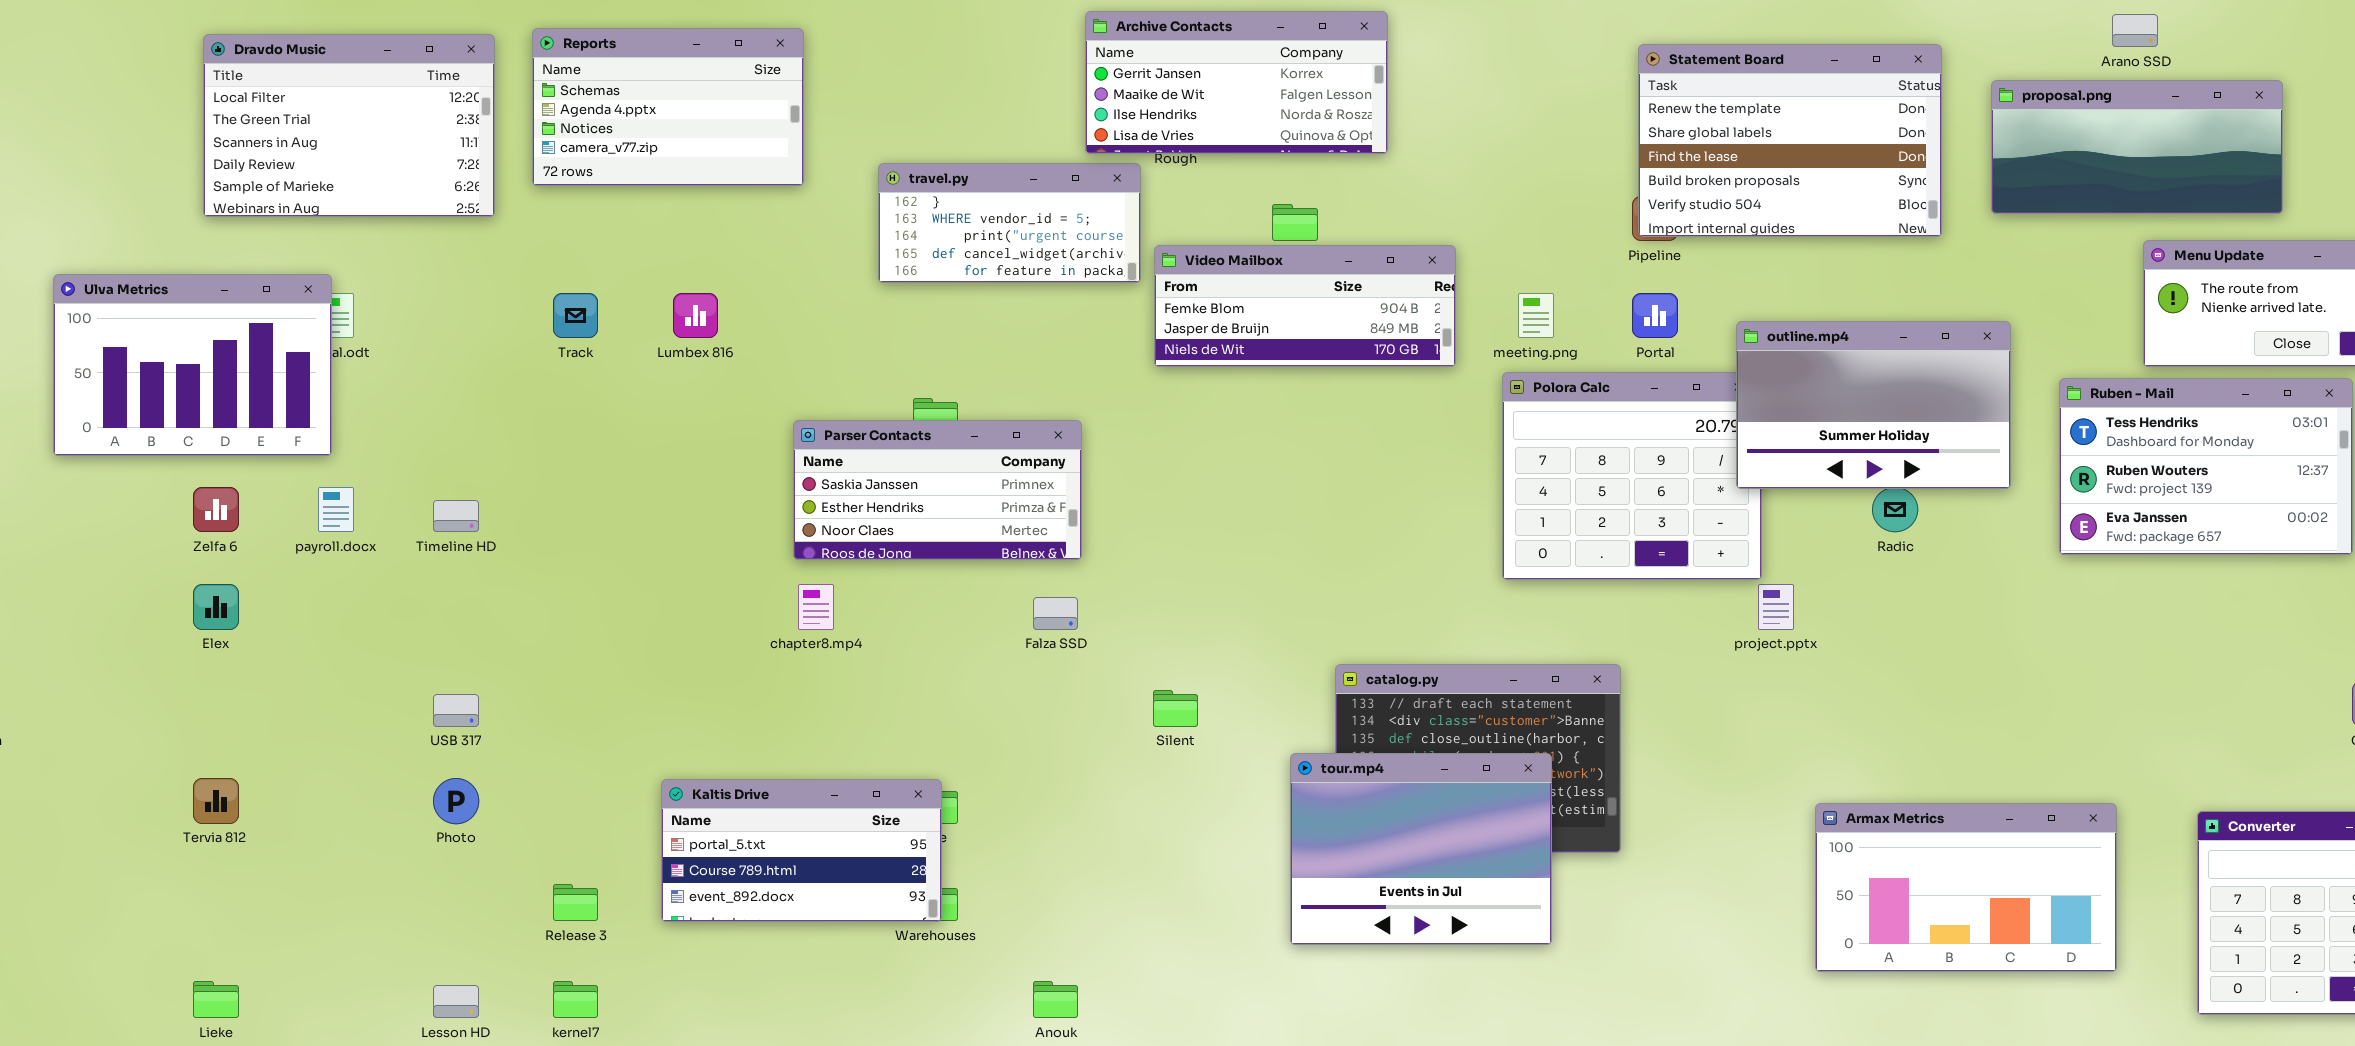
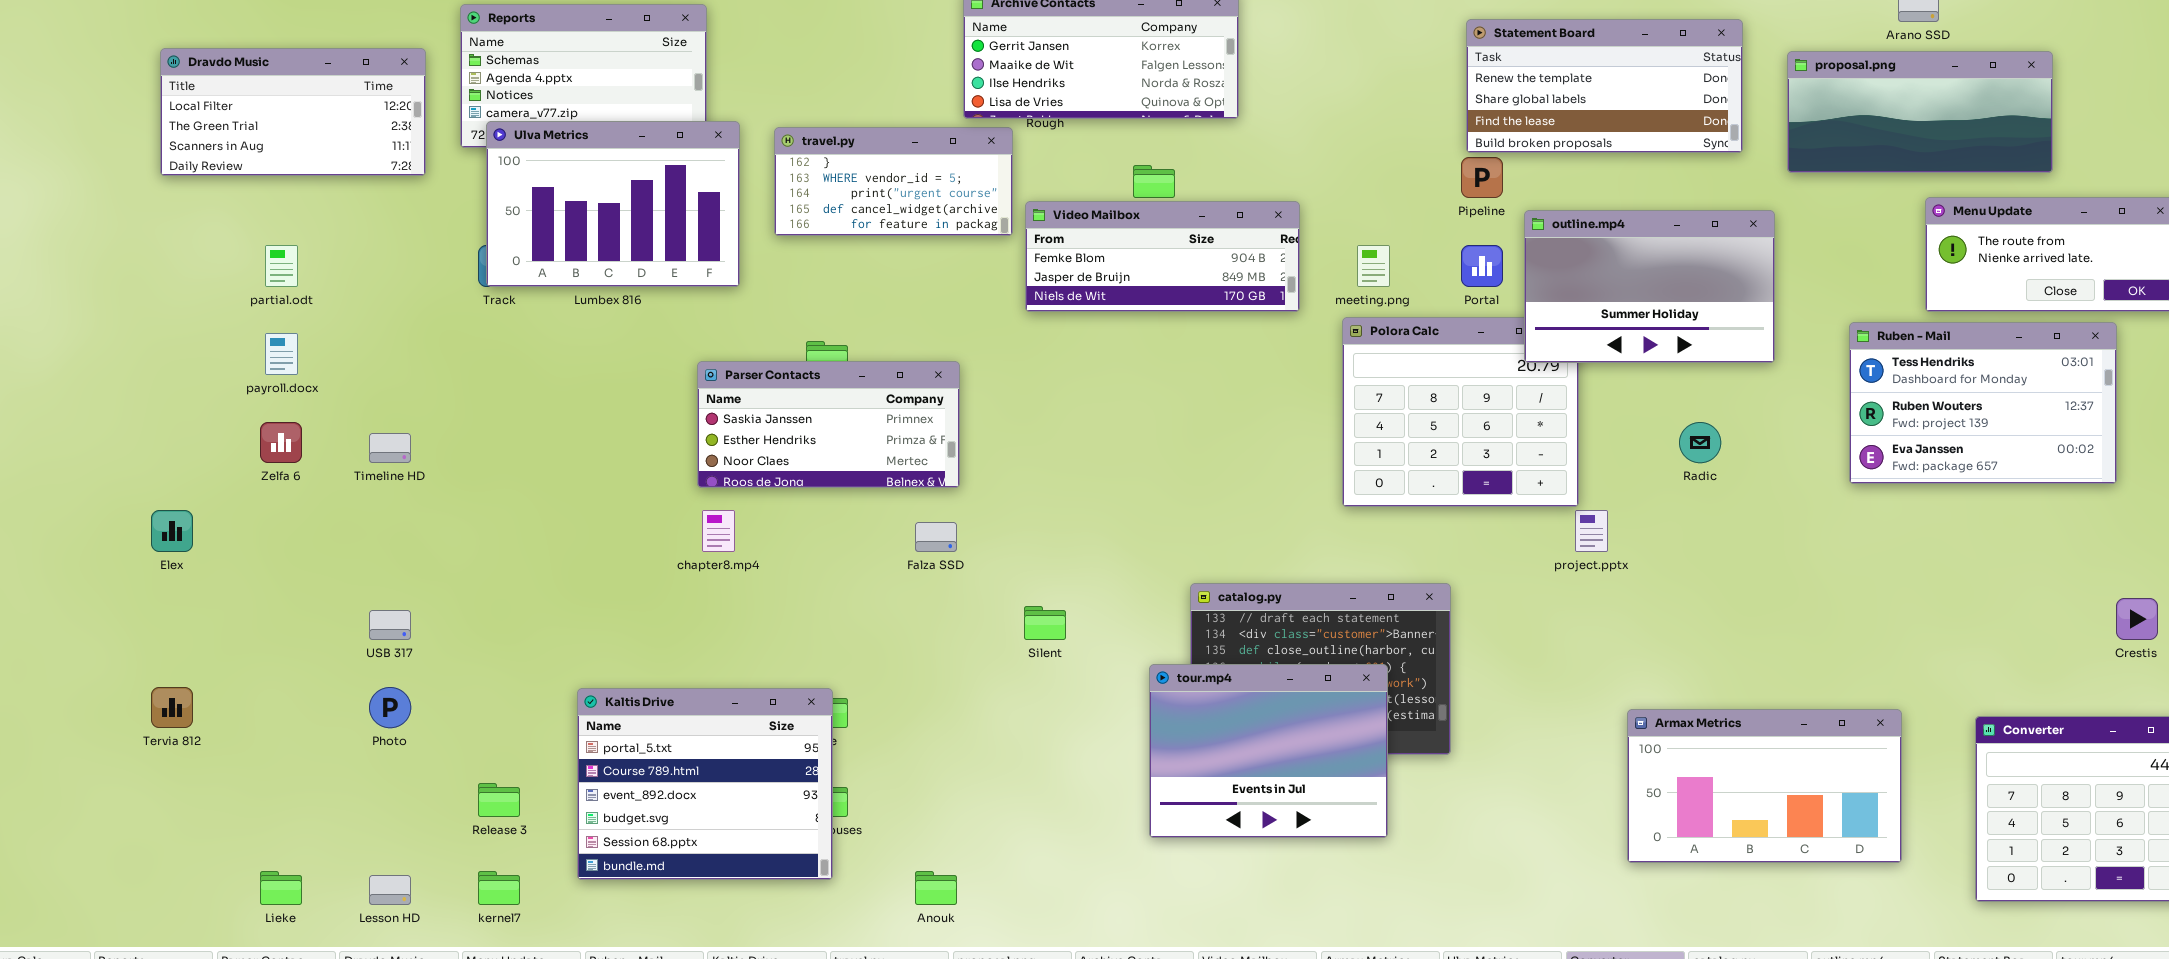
Dravdo Music: [203,34,495,217] -> [160,48,426,176], resized
Statement Board: [1638,44,1942,237] -> [1466,19,1743,153], resized
Ulva Metrics: [53,274,332,456] -> [486,121,740,287], moved
outline.mp4: [1736,321,2011,489] -> [1524,210,1775,363], moved
Zelfa 6: [193,487,239,532] -> [260,422,302,463], moved
payroll.docx: [318,487,354,532] -> [265,333,298,375], moved
Kaltis Drive: [661,779,942,922] -> [577,688,833,880], resized
Lieke: [193,981,239,1018] -> [260,871,302,905], moved

